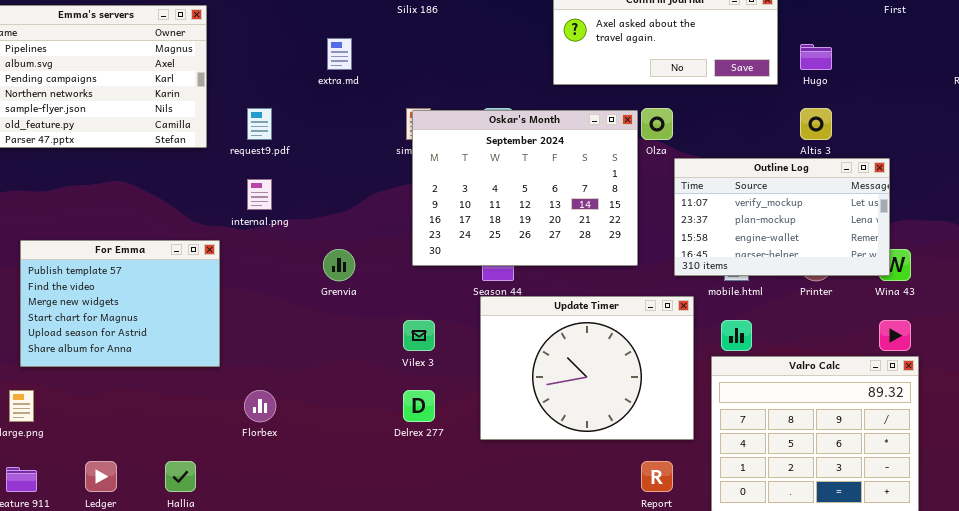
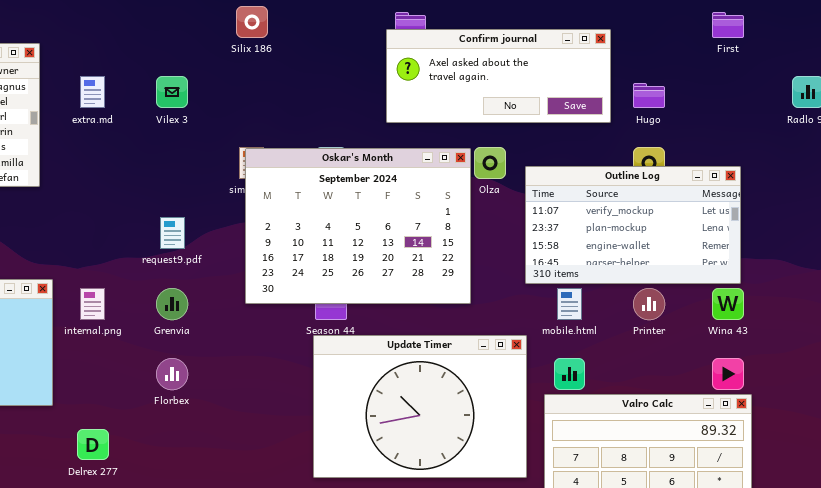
extra.md: [327,38,352,70] -> [80,76,105,108], moved
request9.pdf: [247,108,272,140] -> [160,217,185,249], moved
Outline Log: [674,158,890,276] -> [525,166,741,284], moved
internal.png: [247,179,272,210] -> [80,288,105,320], moved
Vilex 3: [403,320,435,351] -> [156,76,188,108], moved
Florbex: [244,390,276,422] -> [156,358,188,390], moved
Delrex 277: [403,390,435,422] -> [77,429,109,460], moved

